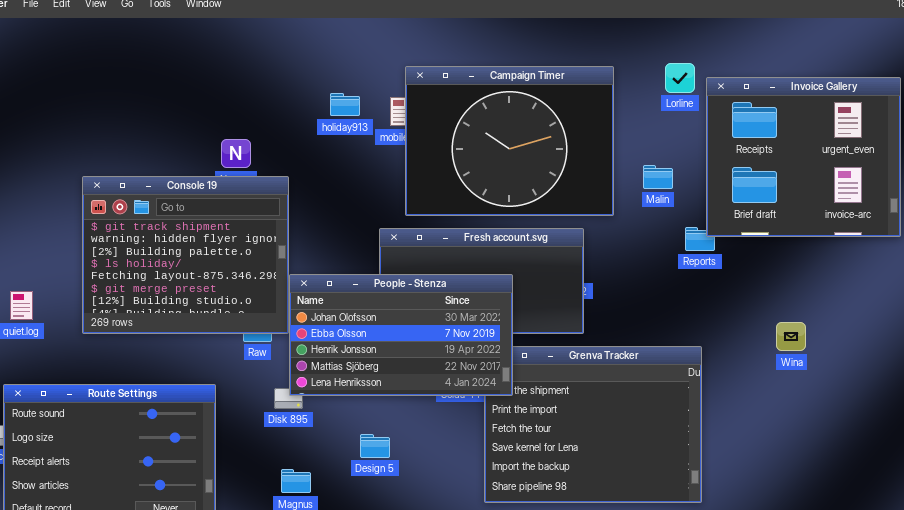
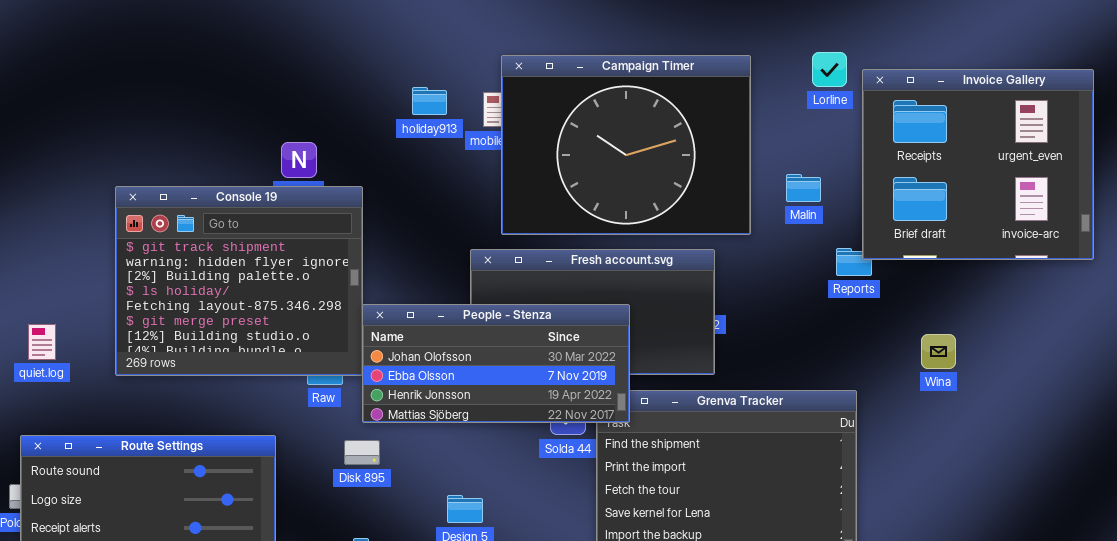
People - Stenza: [289,274,513,396] -> [362,304,630,423], resized
Wina: [776,322,806,351] -> [921,334,956,369], moved

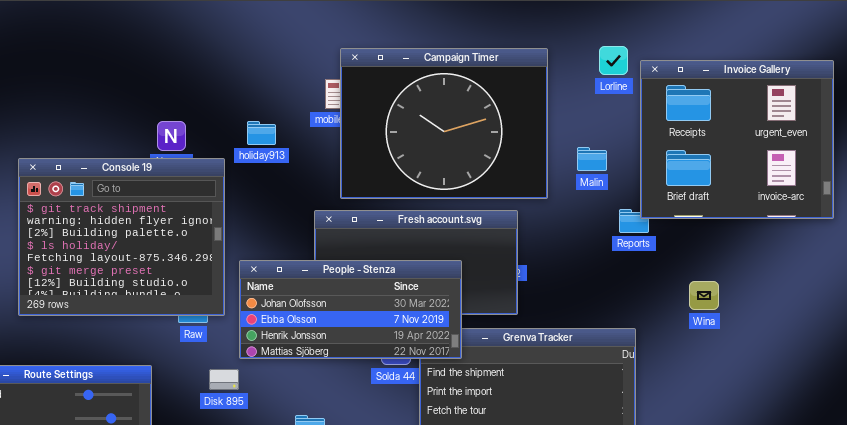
holiday913: [412,87,447,115] -> [247,121,276,145], moved
People - Stenza: [362,304,630,423] -> [239,260,462,359], moved

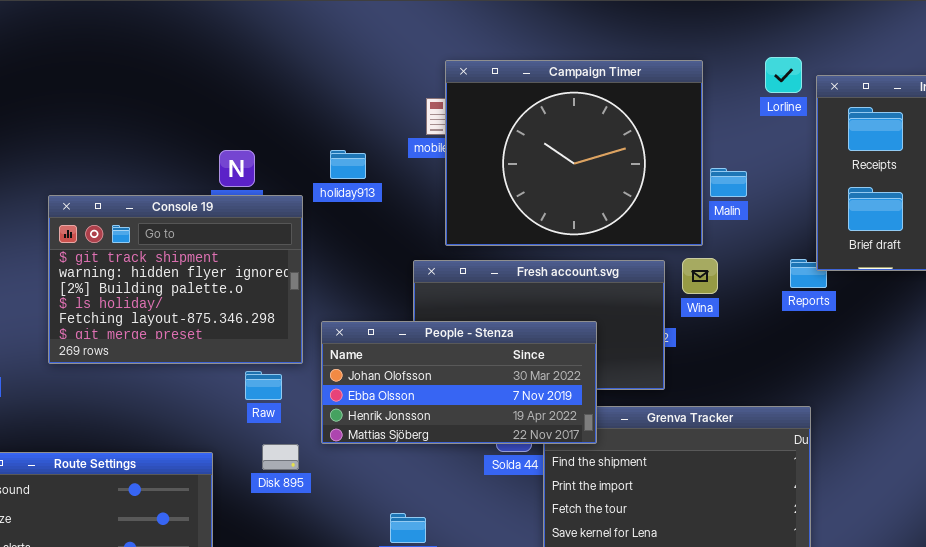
Malin: [577,147,607,171] -> [710,168,747,197], moved
Console 19: [18,158,225,316] -> [48,195,303,364], resized
Wina: [689,281,719,310] -> [682,258,718,294], moved
Disk 895: [209,369,239,390] -> [262,444,299,470], moved

